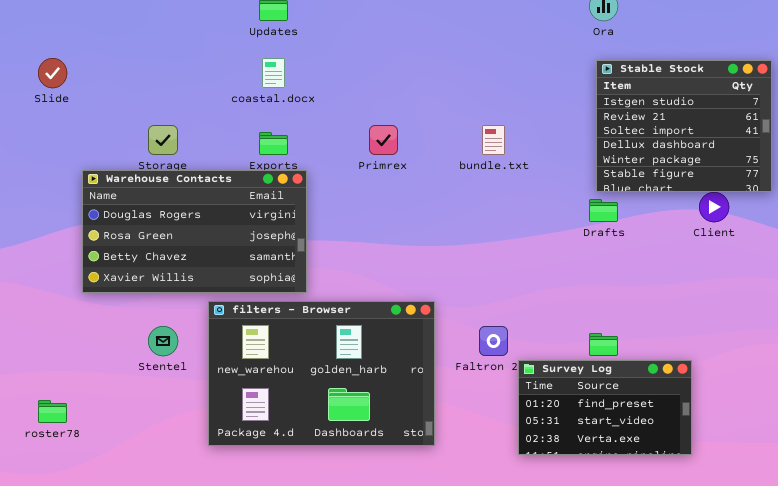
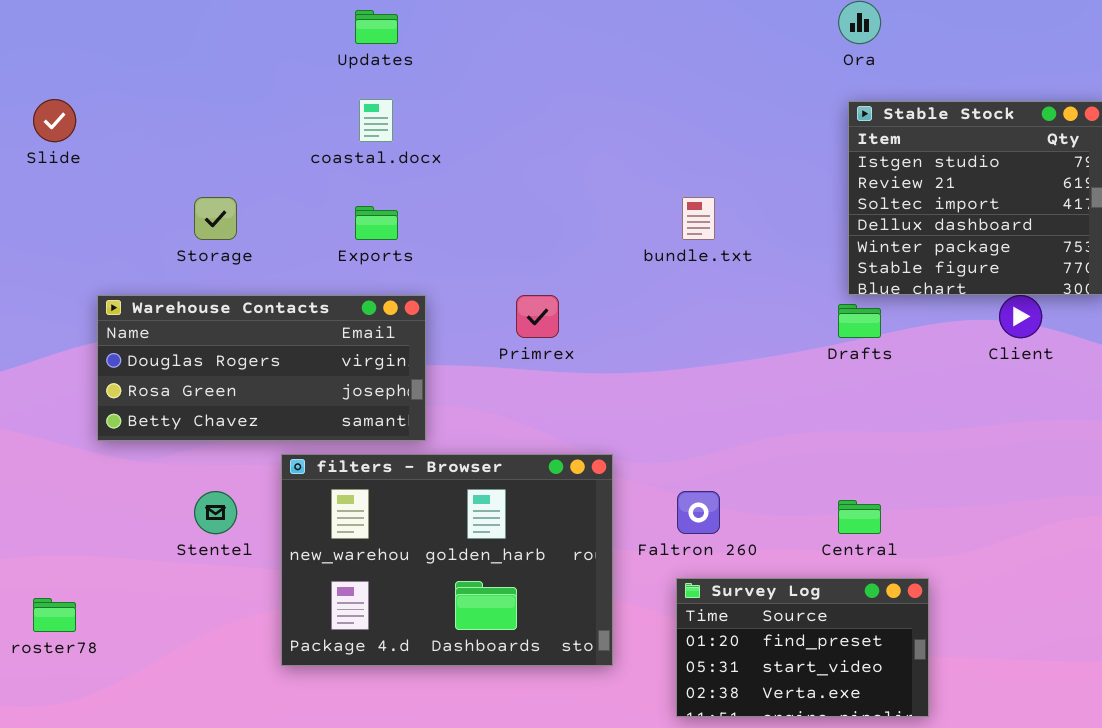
Primrex: [369,125,398,155] -> [516,295,559,338], moved
Warehouse Contacts: [82,170,307,293] -> [97,295,426,441], resized
Survey Log: [518,360,692,455] -> [676,578,929,717], moved

